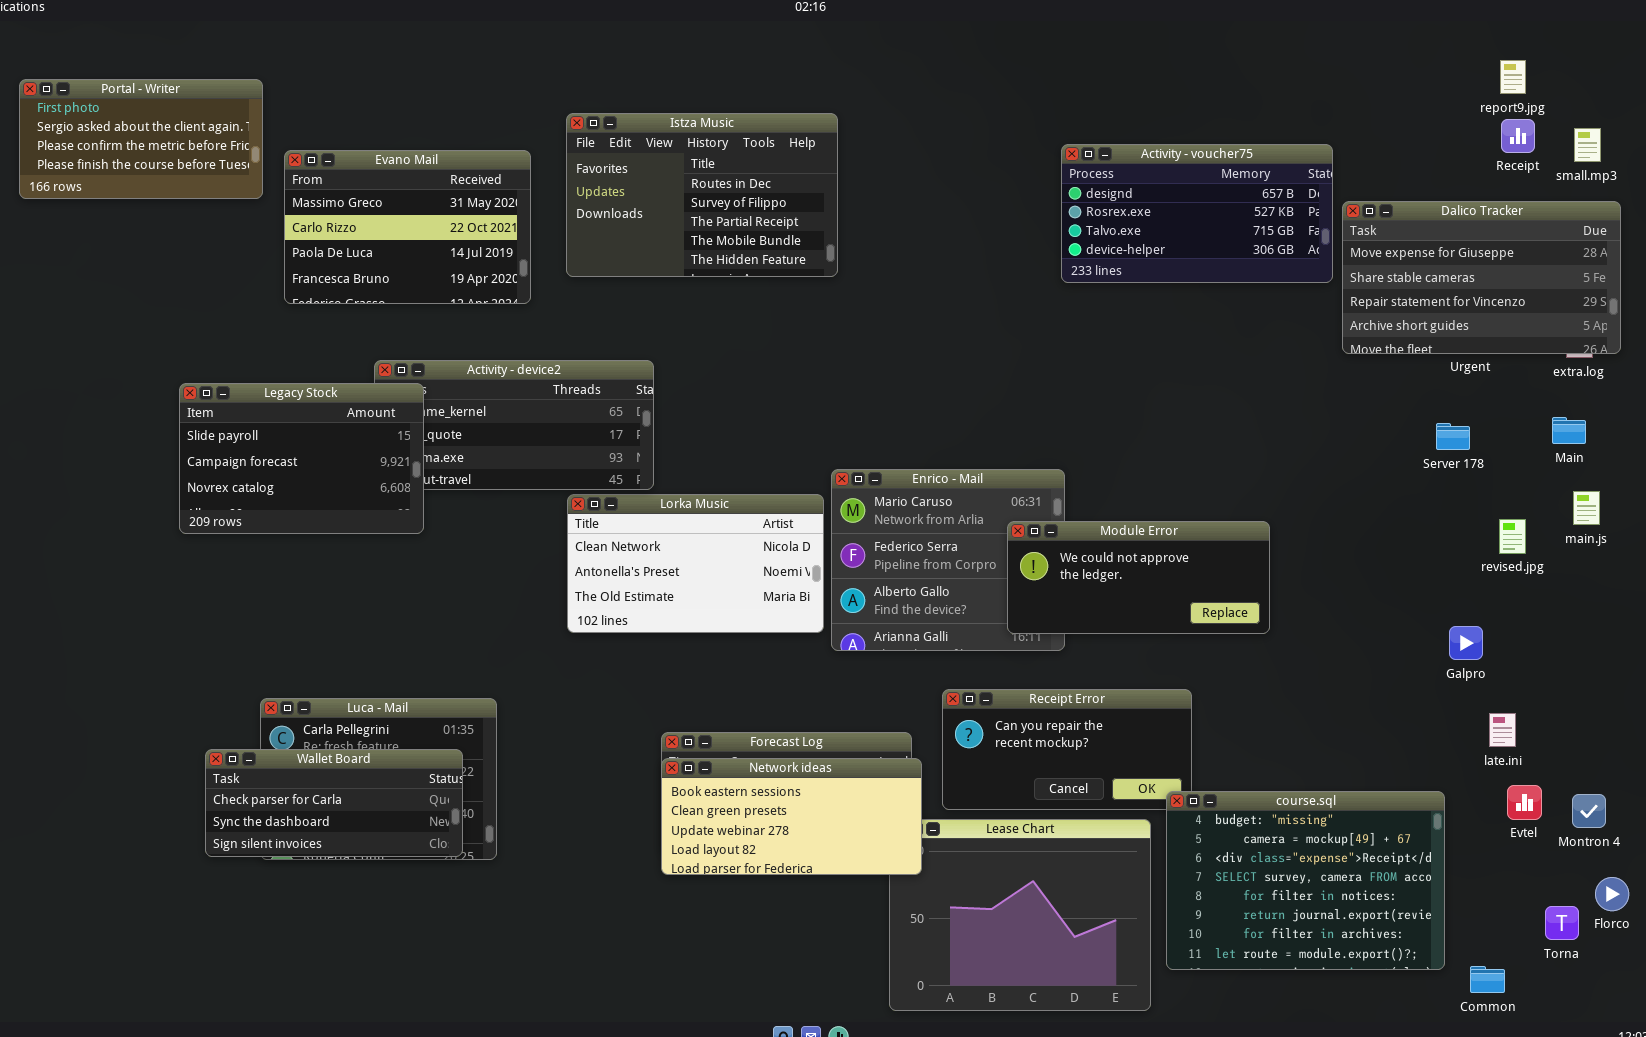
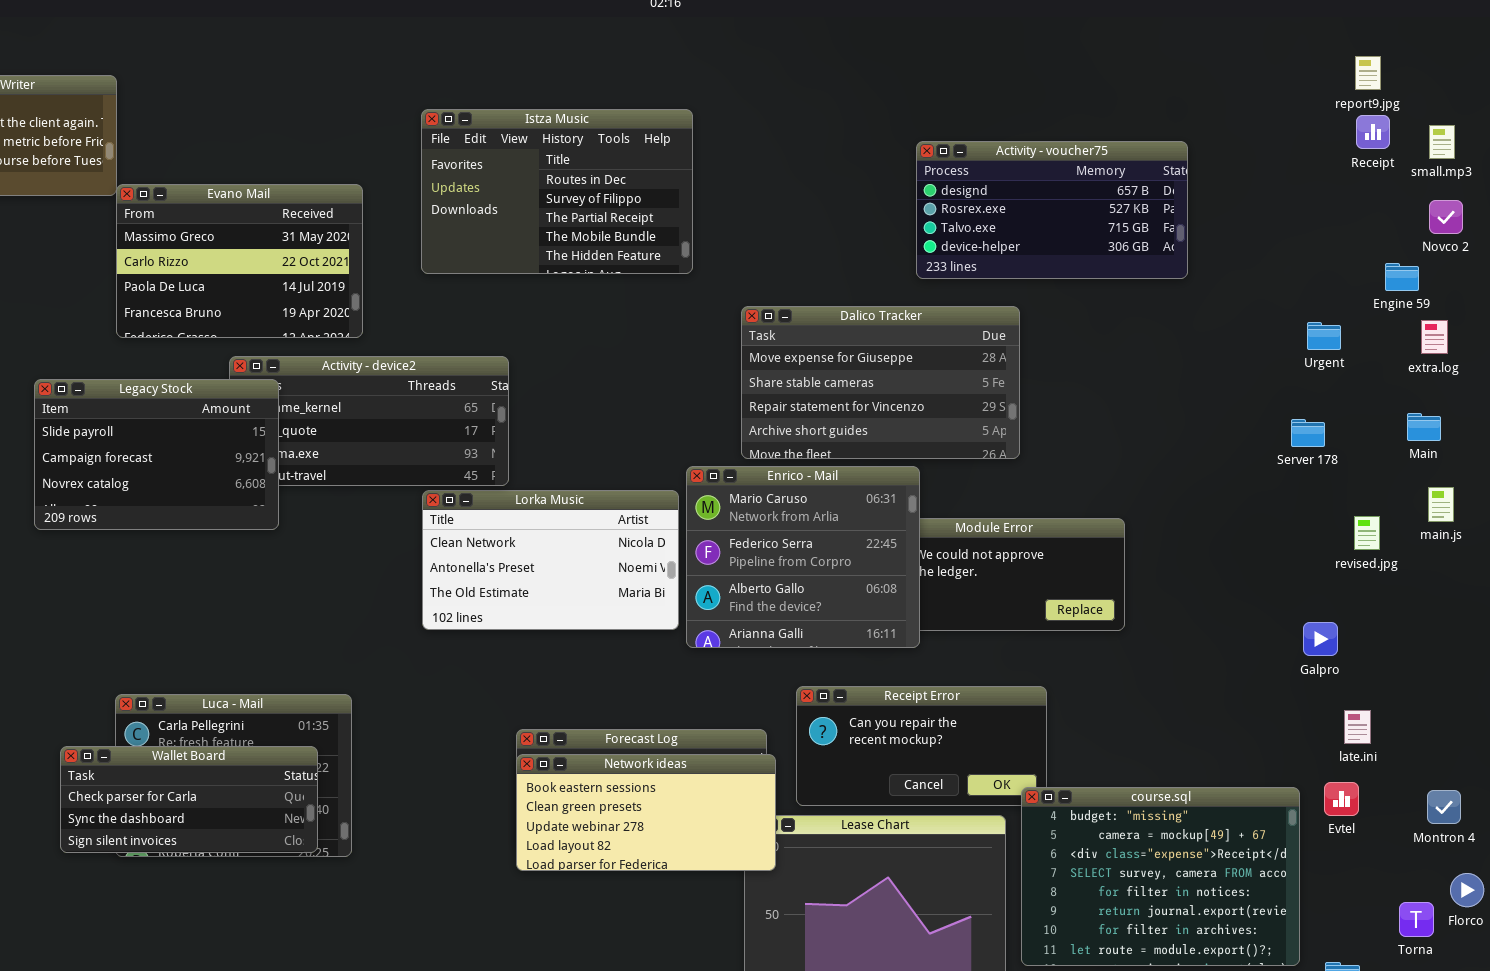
Evano Mail: [284,150,531,304] -> [116,184,363,338], moved
Dalico Tracker: [1342,201,1621,354] -> [741,306,1020,459], moved
Enrico - Mail: [831,469,1065,651] -> [686,466,920,648], raised
Evtel: [1507,785,1542,820] -> [1324,782,1359,816], moved

